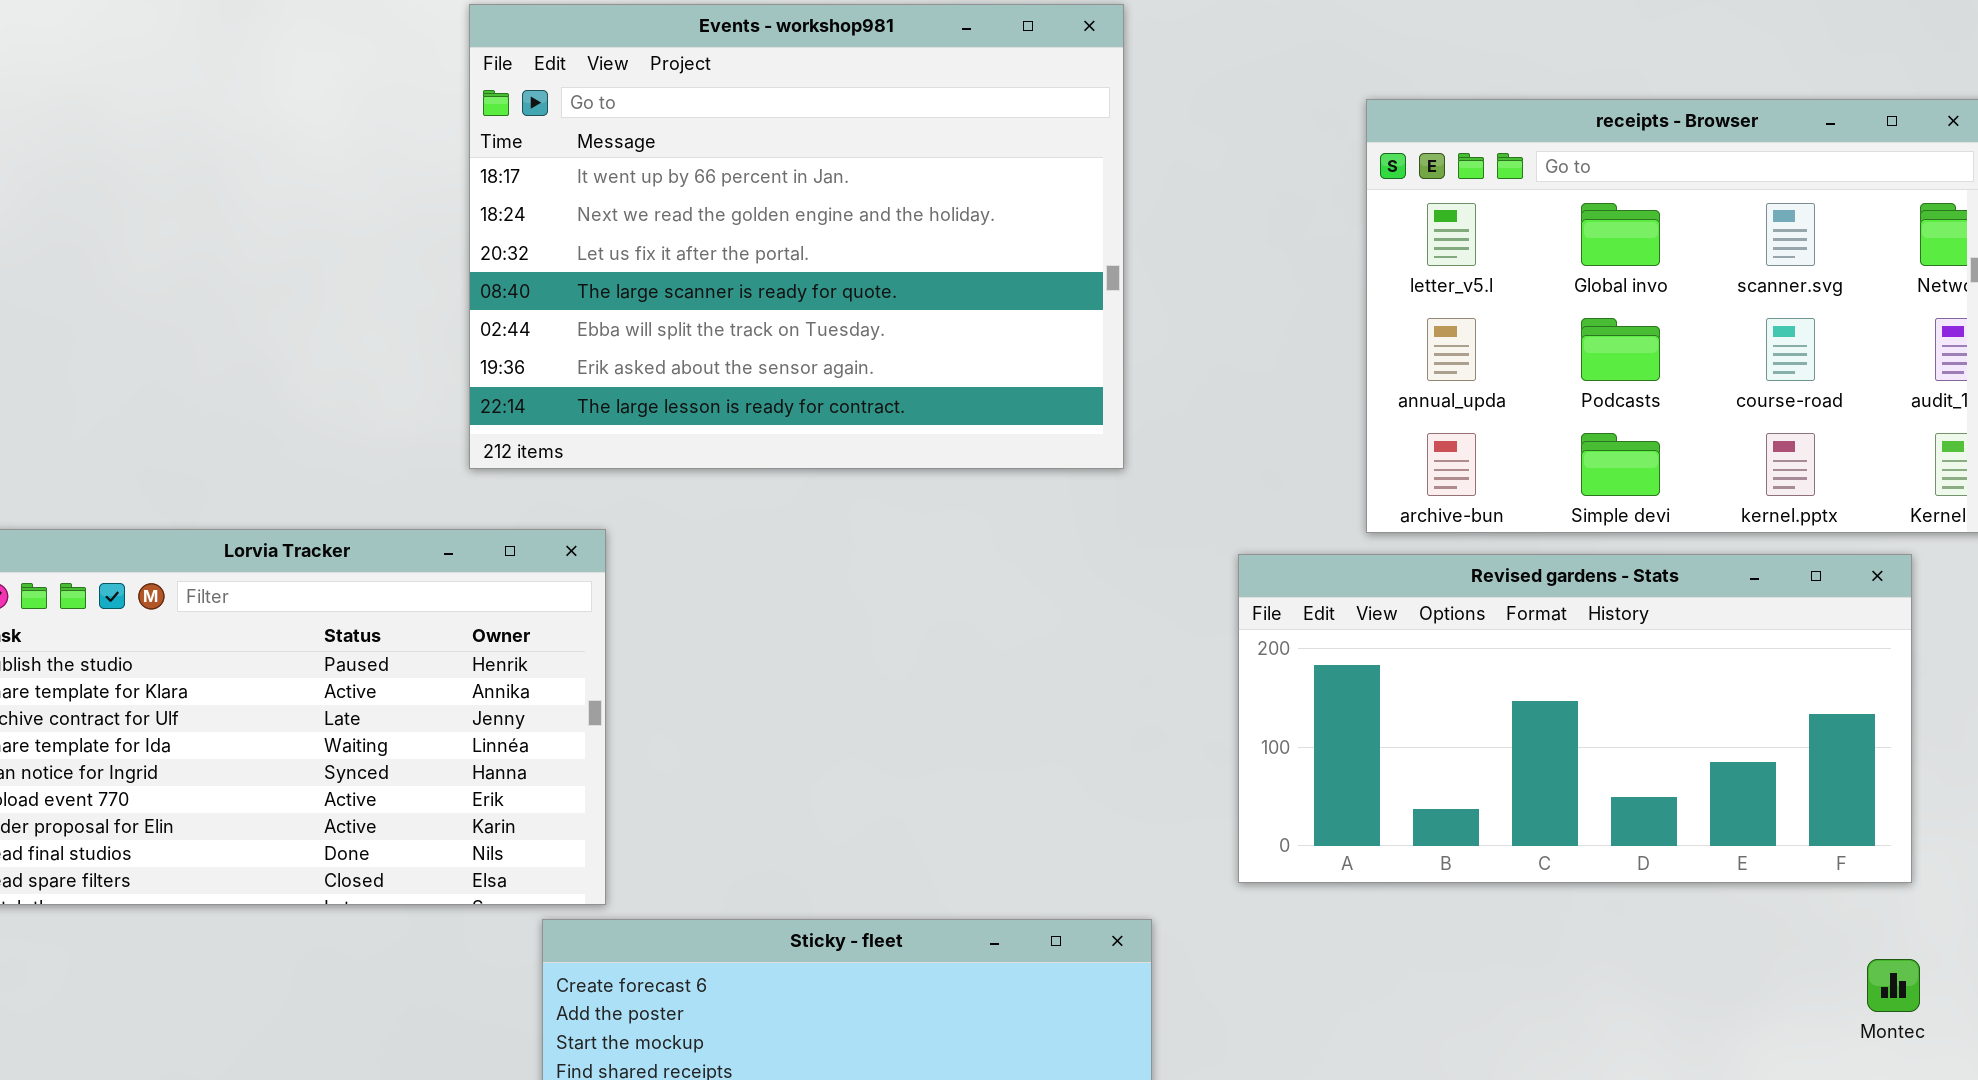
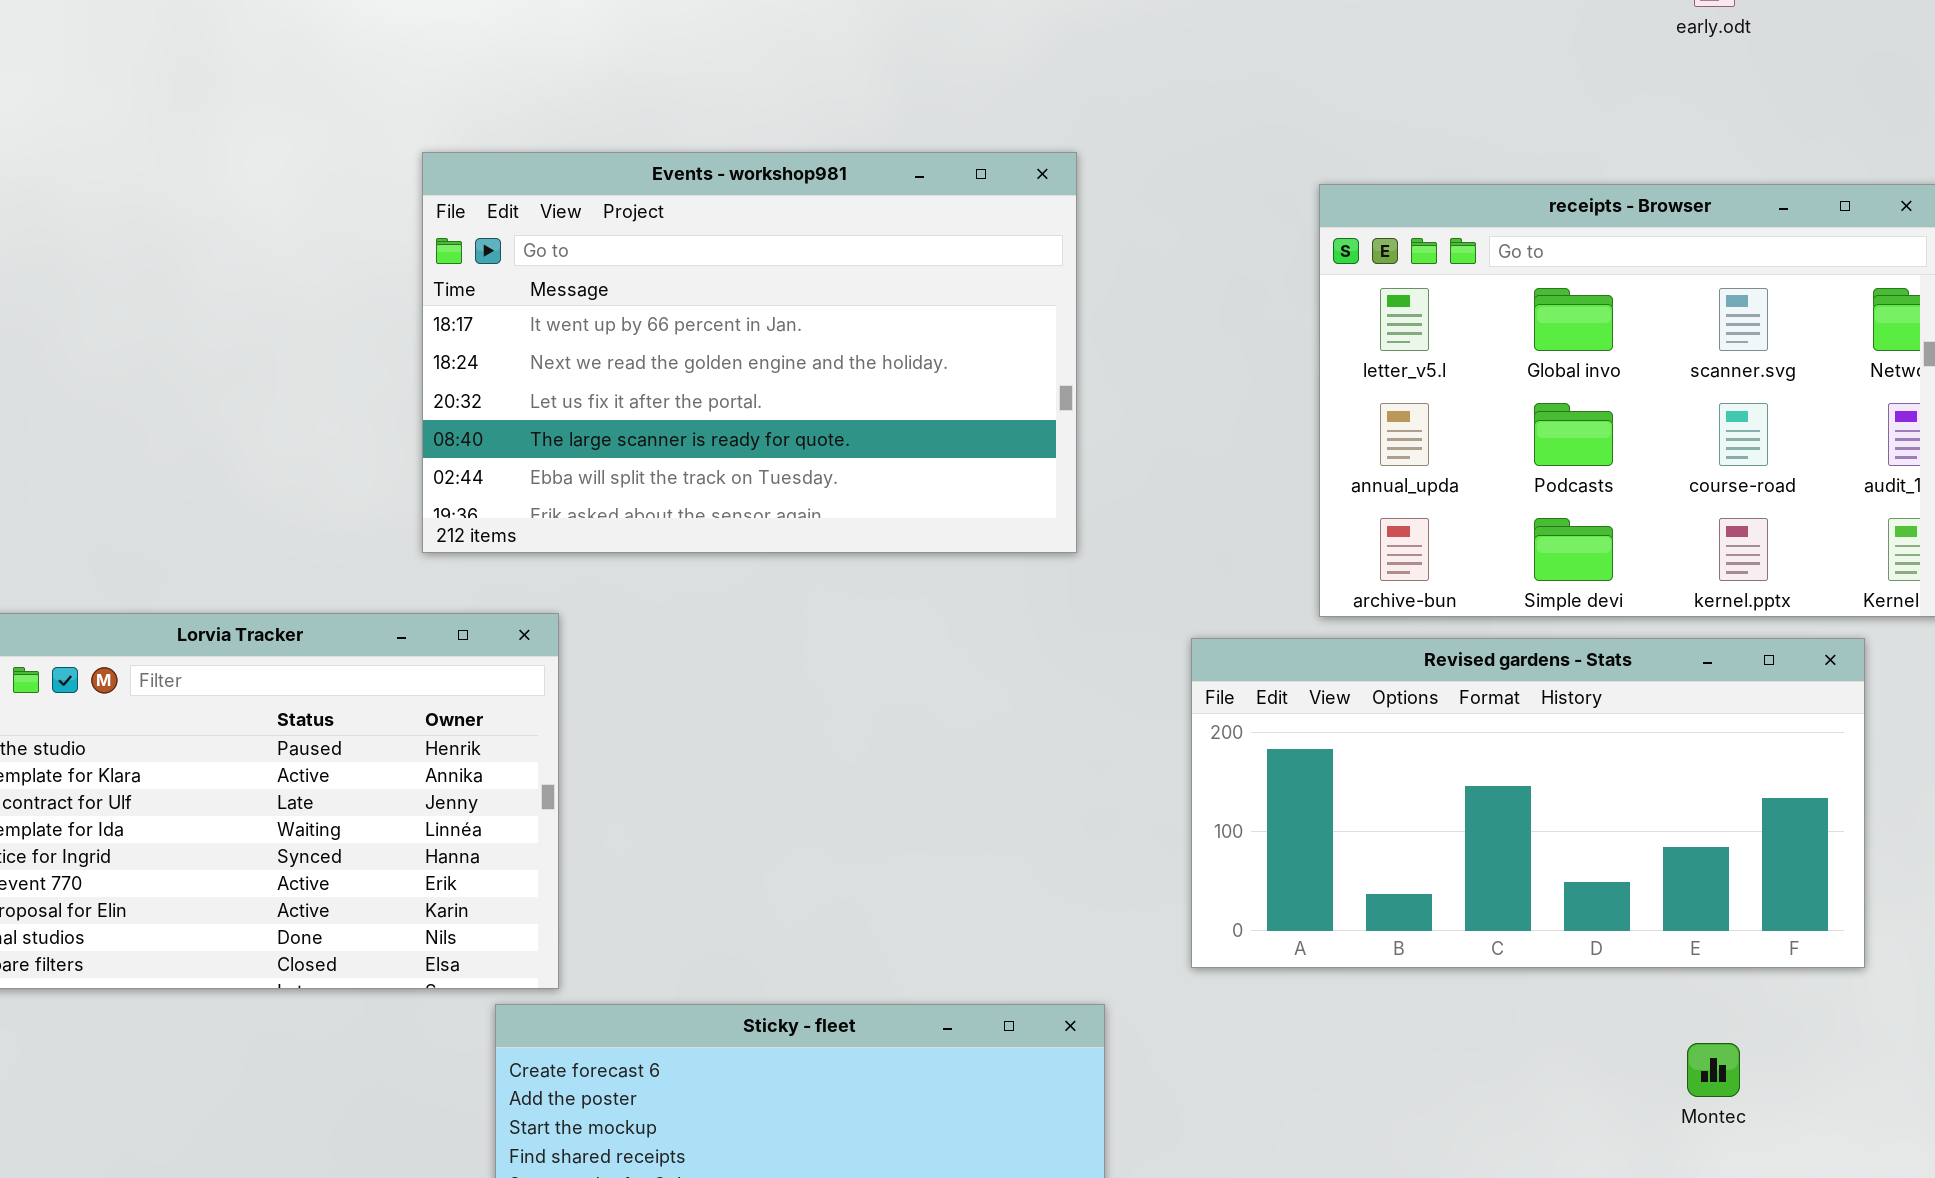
Events - workshop981: [469,4,1124,469] -> [422,152,1077,553], resized
Montec: [1867,959,1920,1012] -> [1687,1043,1740,1097], moved

